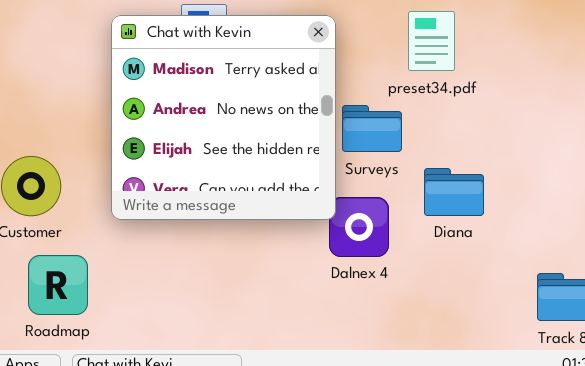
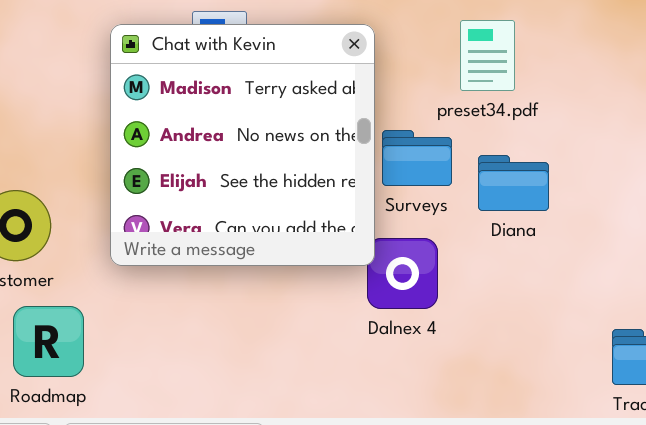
Diana: [424,168,484,216] -> [478,155,549,211], moved

